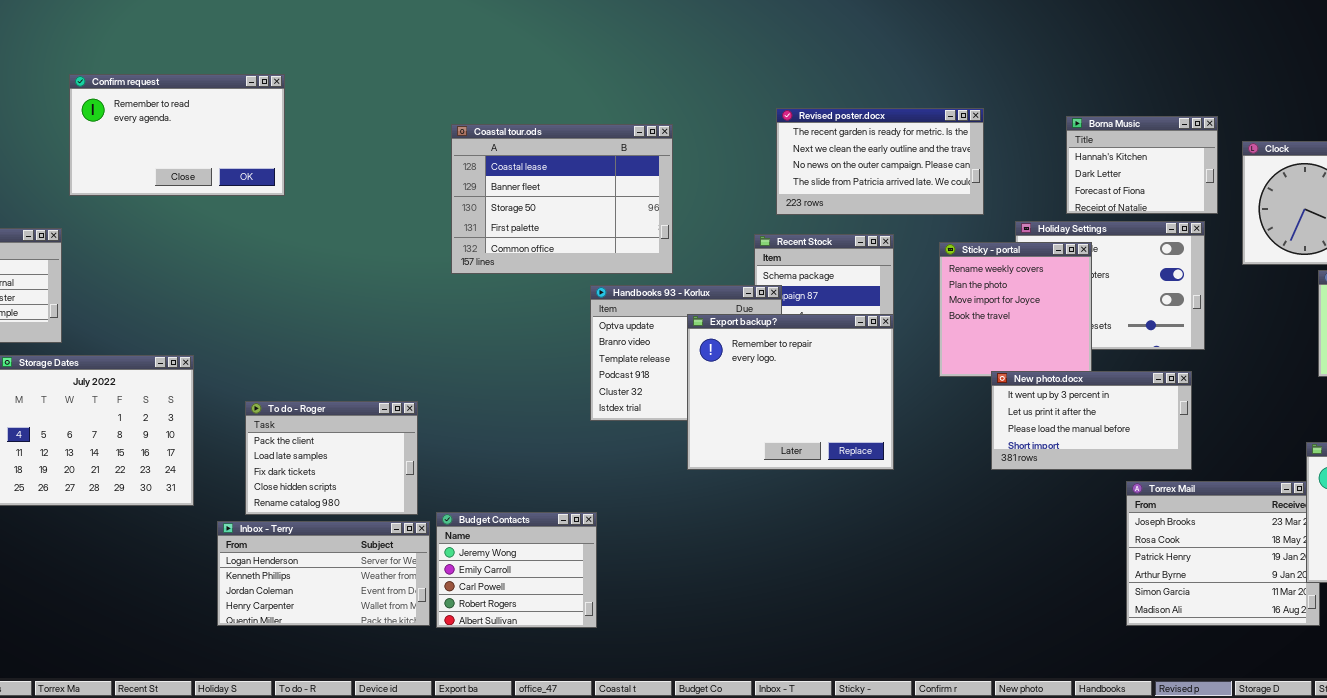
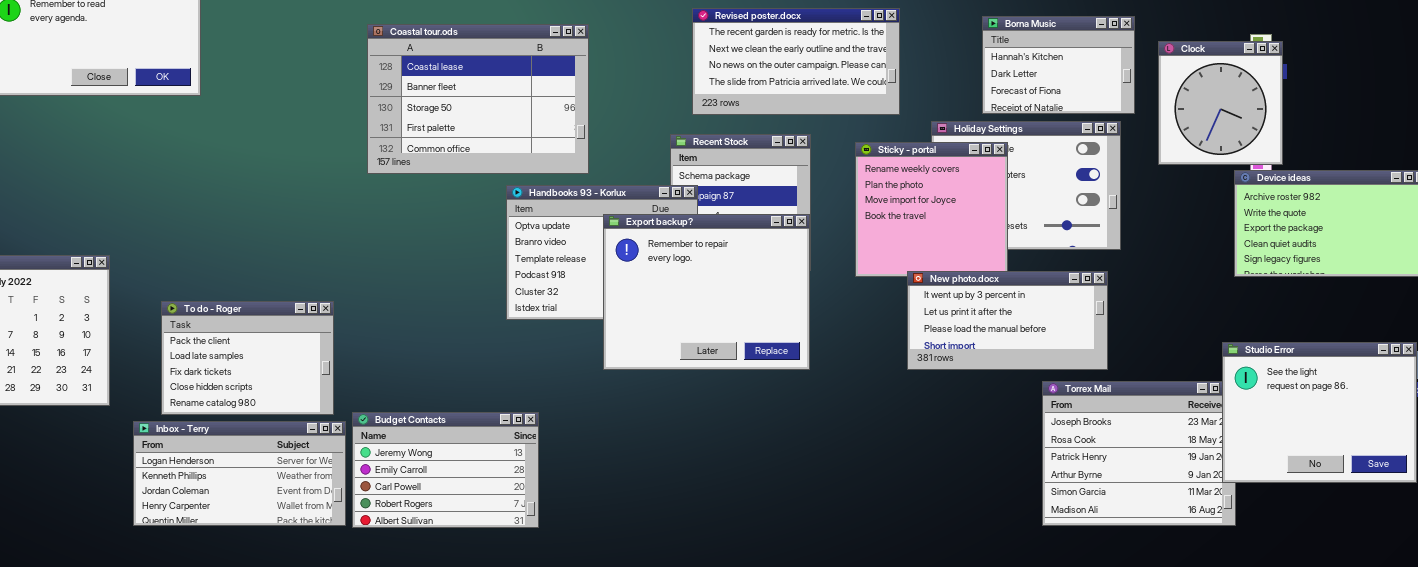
Budget Contacts: [436,512,597,628] -> [352,412,539,528], resized

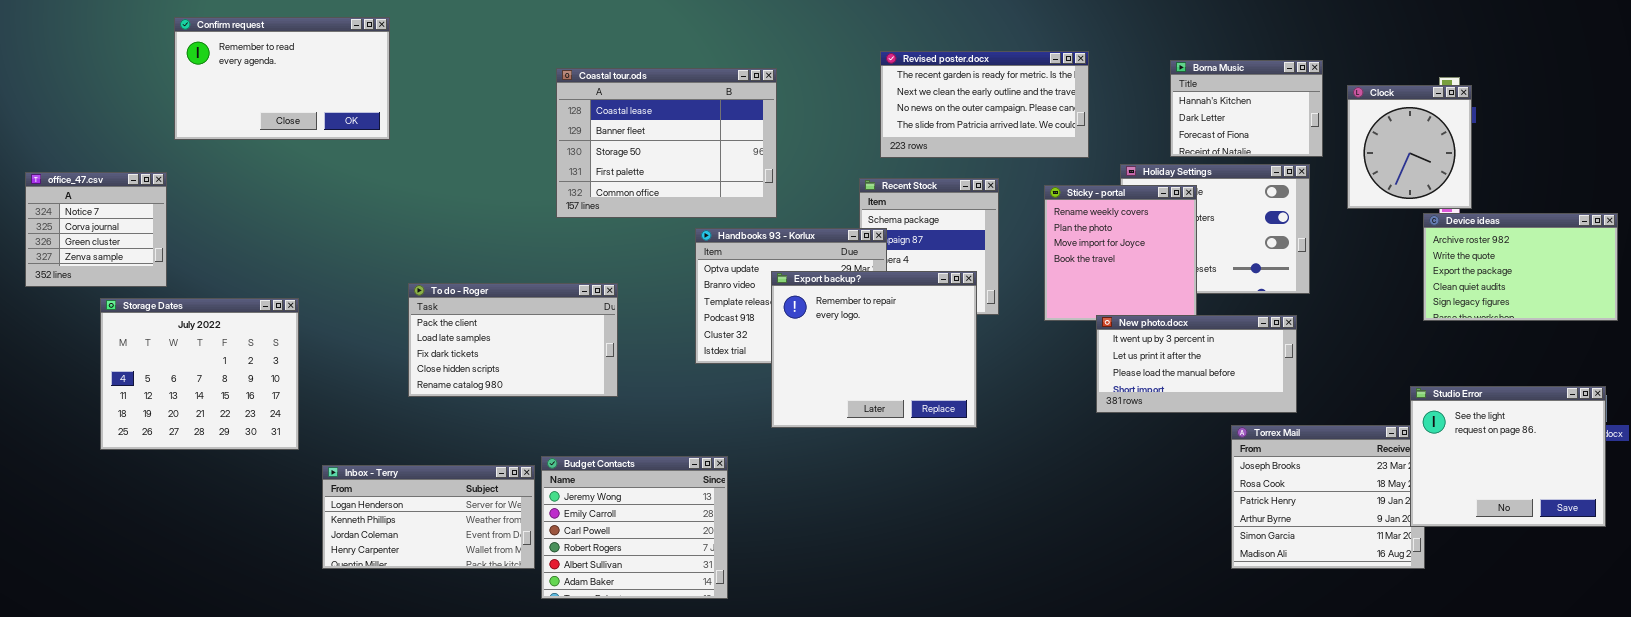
Export backup?: [603,214,810,370] -> [771,271,977,428], moved
To do - Roger: [161,301,334,415] -> [408,283,618,397], moved, resized
Budget Contacts: [352,412,539,528] -> [541,456,728,599], resized

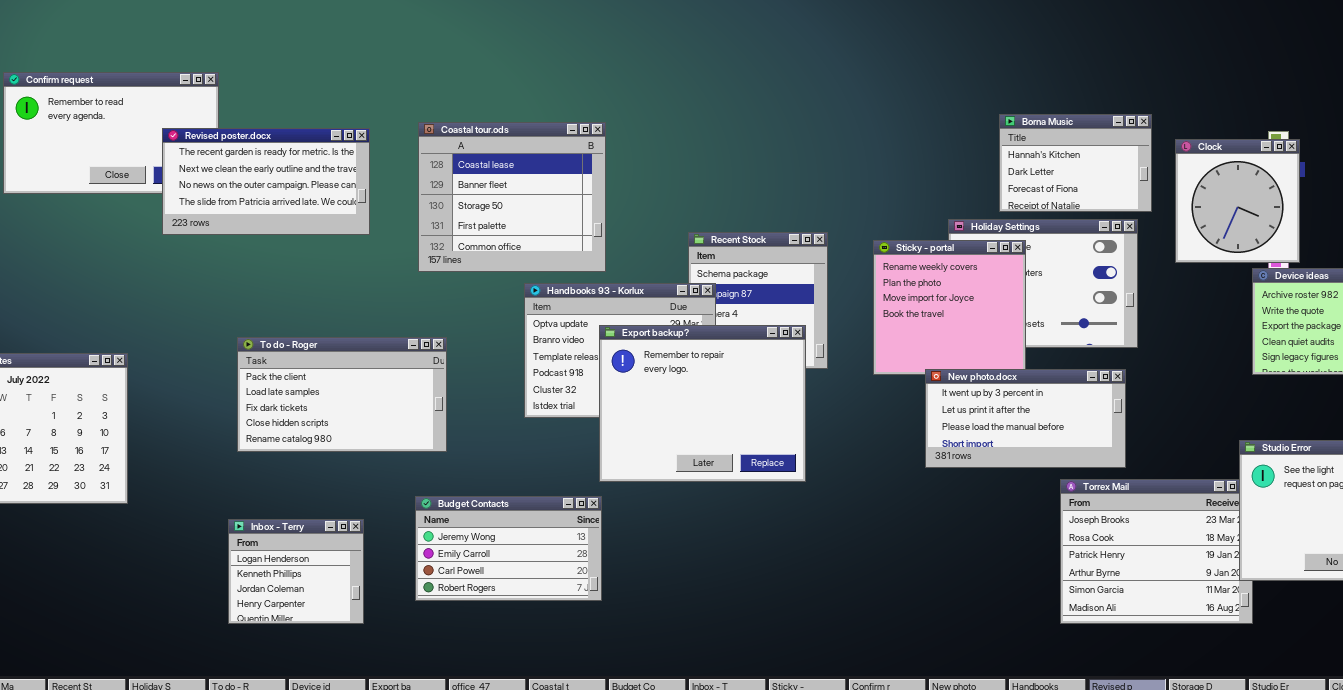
Revised poster.docx: [880,51,1089,158] -> [162,128,370,235], moved
Coastal tour.ods: [556,68,777,218] -> [418,122,606,272], resized
Budget Contacts: [541,456,728,599] -> [415,496,602,601], moved, resized
Inbox - Terry: [322,465,535,569] -> [228,519,364,624], resized

